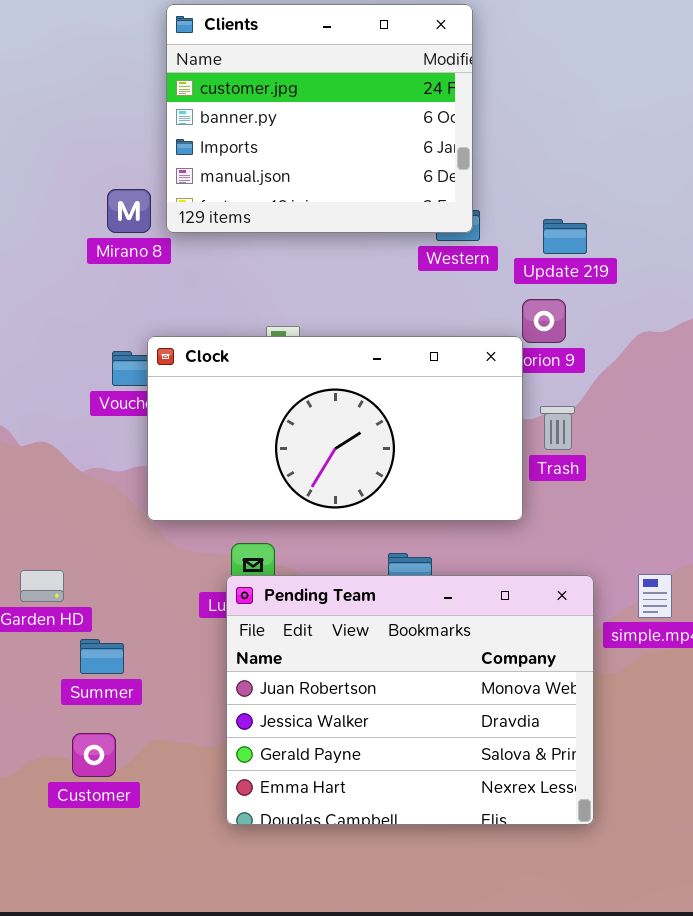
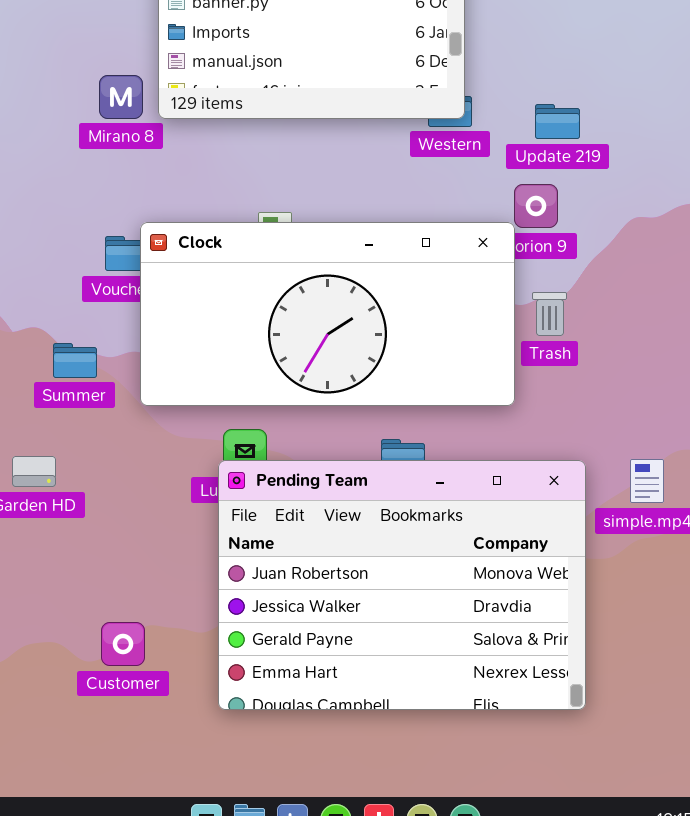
Summer: [80,639,124,674] -> [53,343,97,378], moved
Customer: [72,733,116,777] -> [101,622,145,666], moved

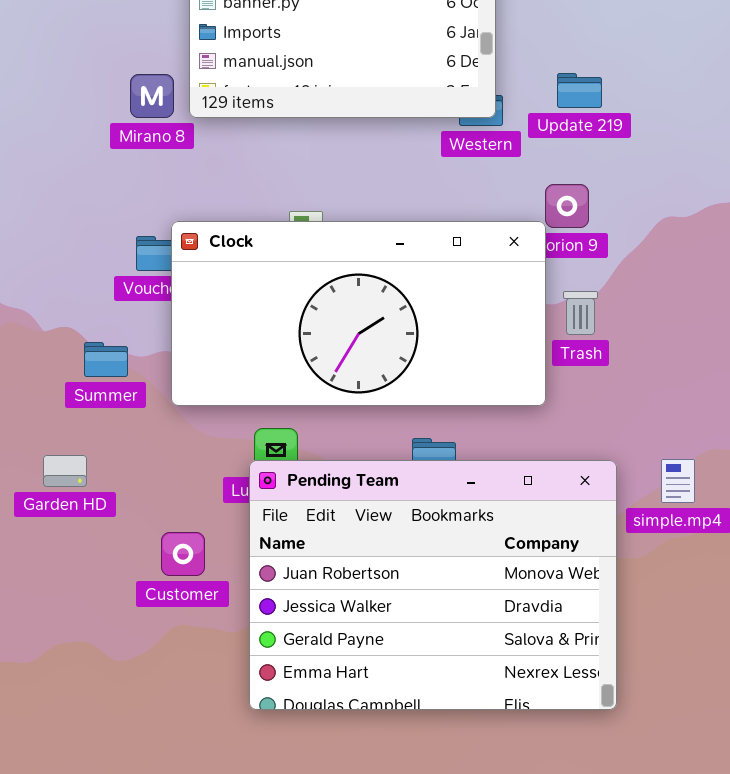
Update 219: [535,104,580,139] -> [557,73,602,108], moved
Customer: [101,622,145,666] -> [161,532,205,576], moved

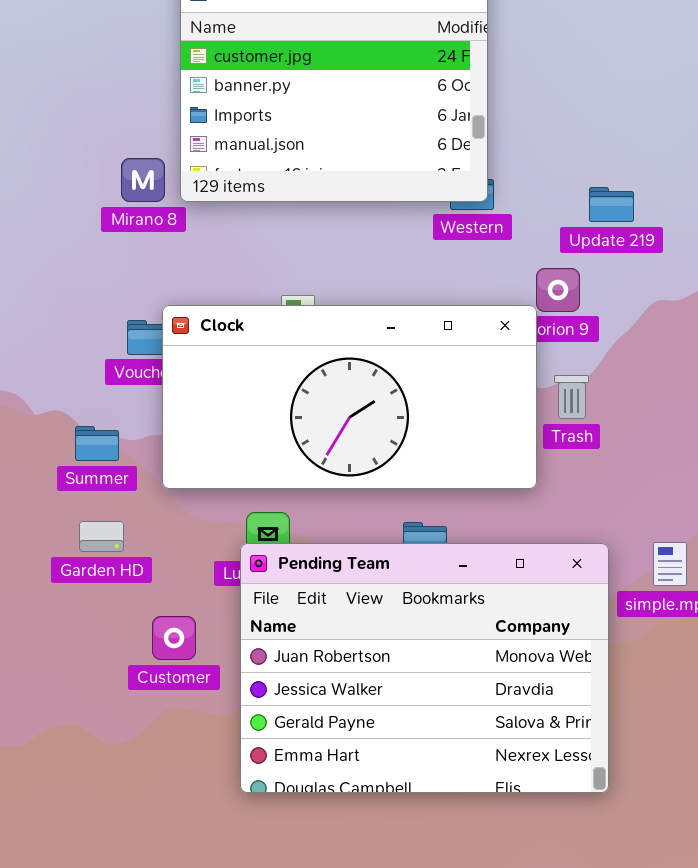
Update 219: [557,73,602,108] -> [589,187,634,222], moved
Garden HD: [43,455,87,487] -> [79,521,124,552], moved

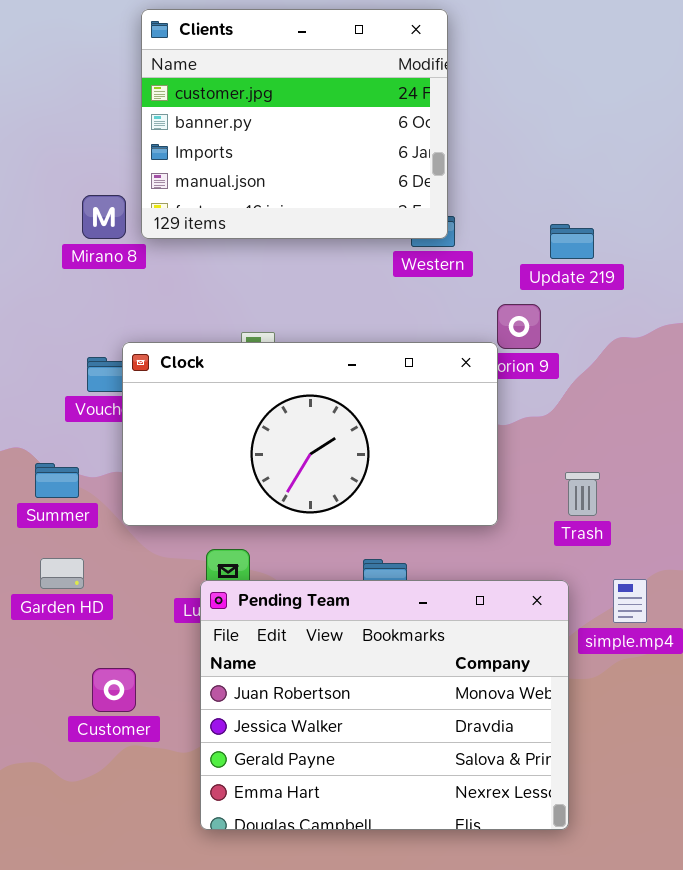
Trash: [554,375,589,419] -> [565,472,600,516], moved
Customer: [152,616,196,660] -> [92,668,136,712], moved

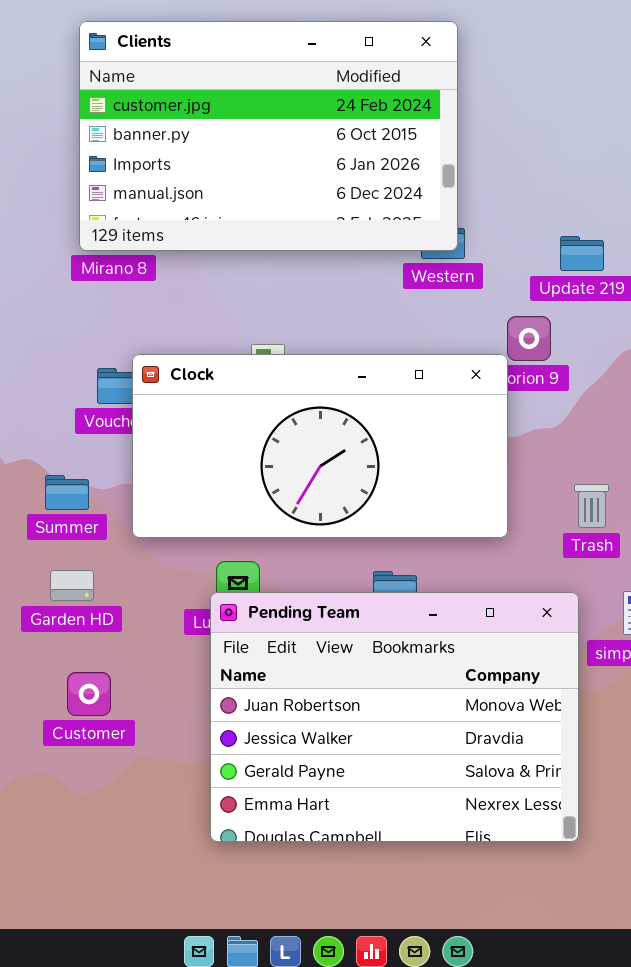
Clients: [141,9,448,239] -> [79,21,458,251], resized
Customer: [92,668,136,712] -> [67,672,111,716], moved

